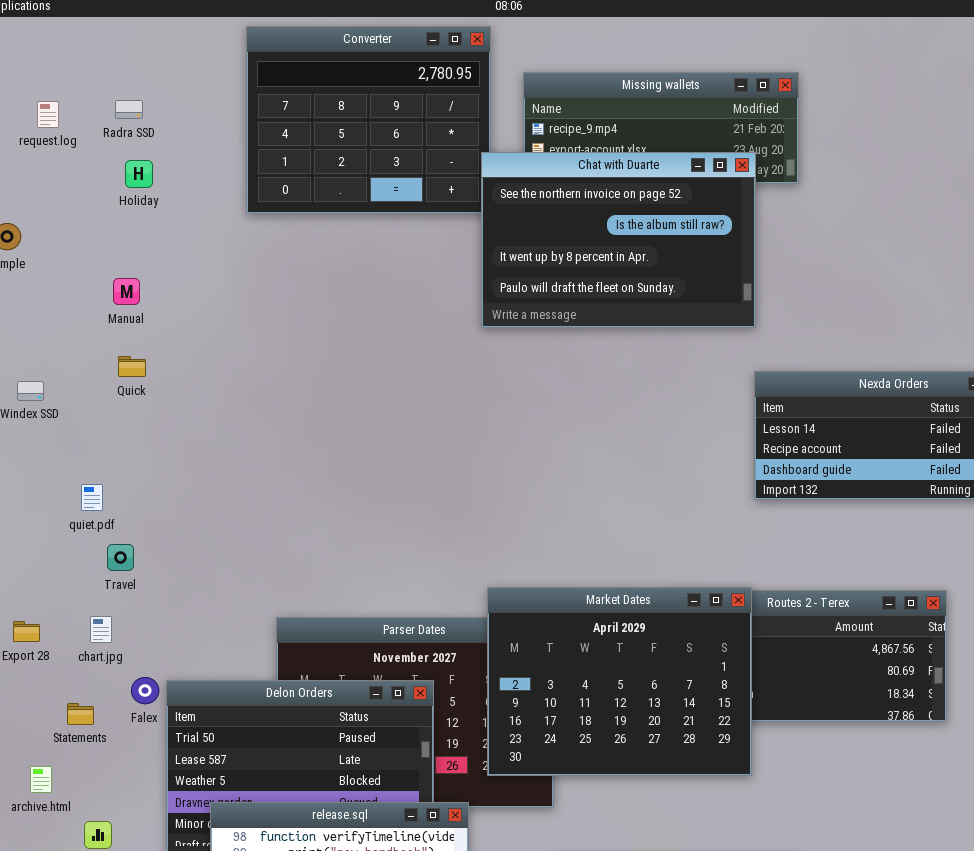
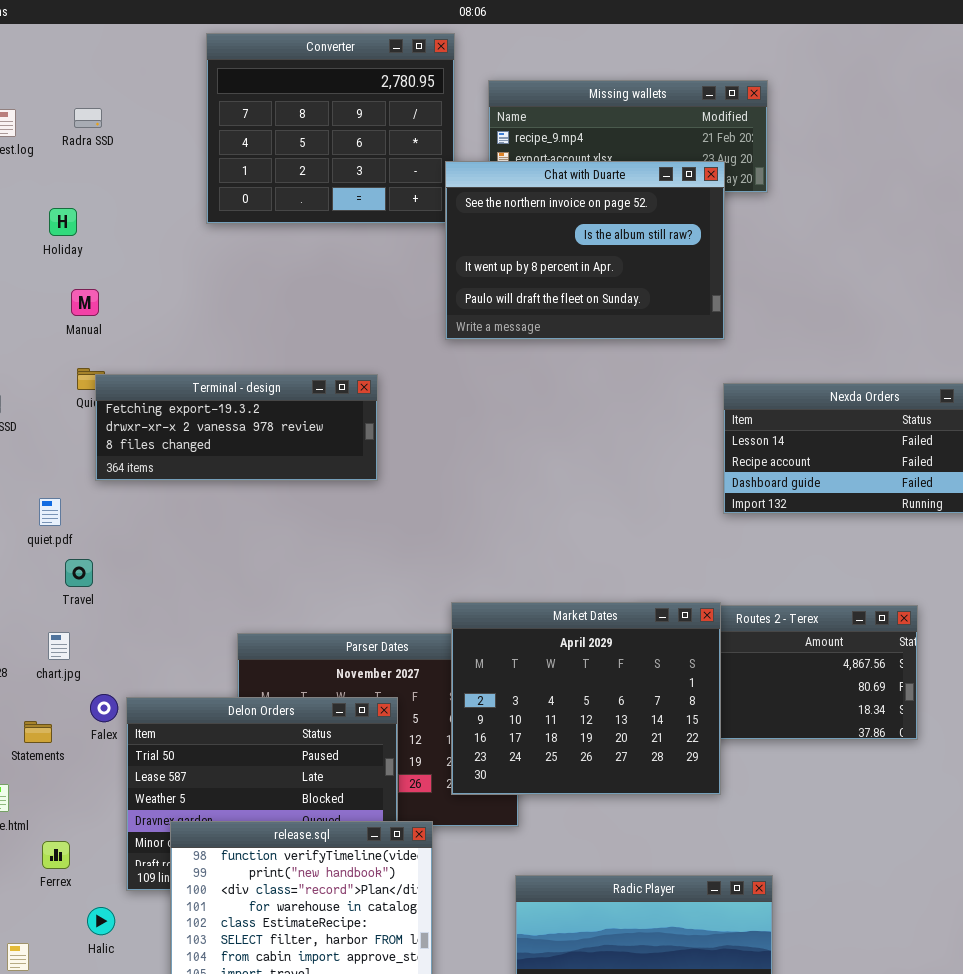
Holiday: [125,160,153,188] -> [49,208,77,236], moved
Terminal - design: none -> [95,374,378,481], opened

